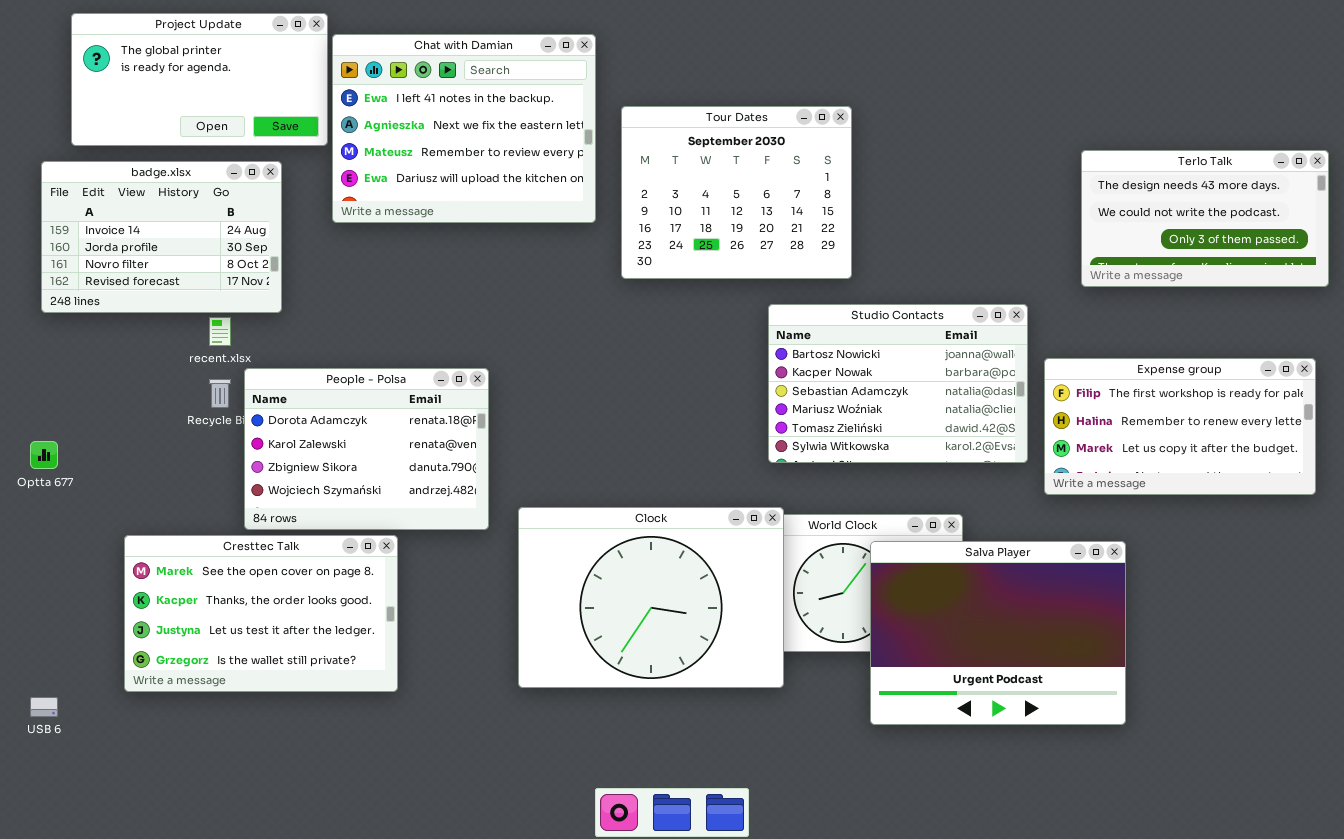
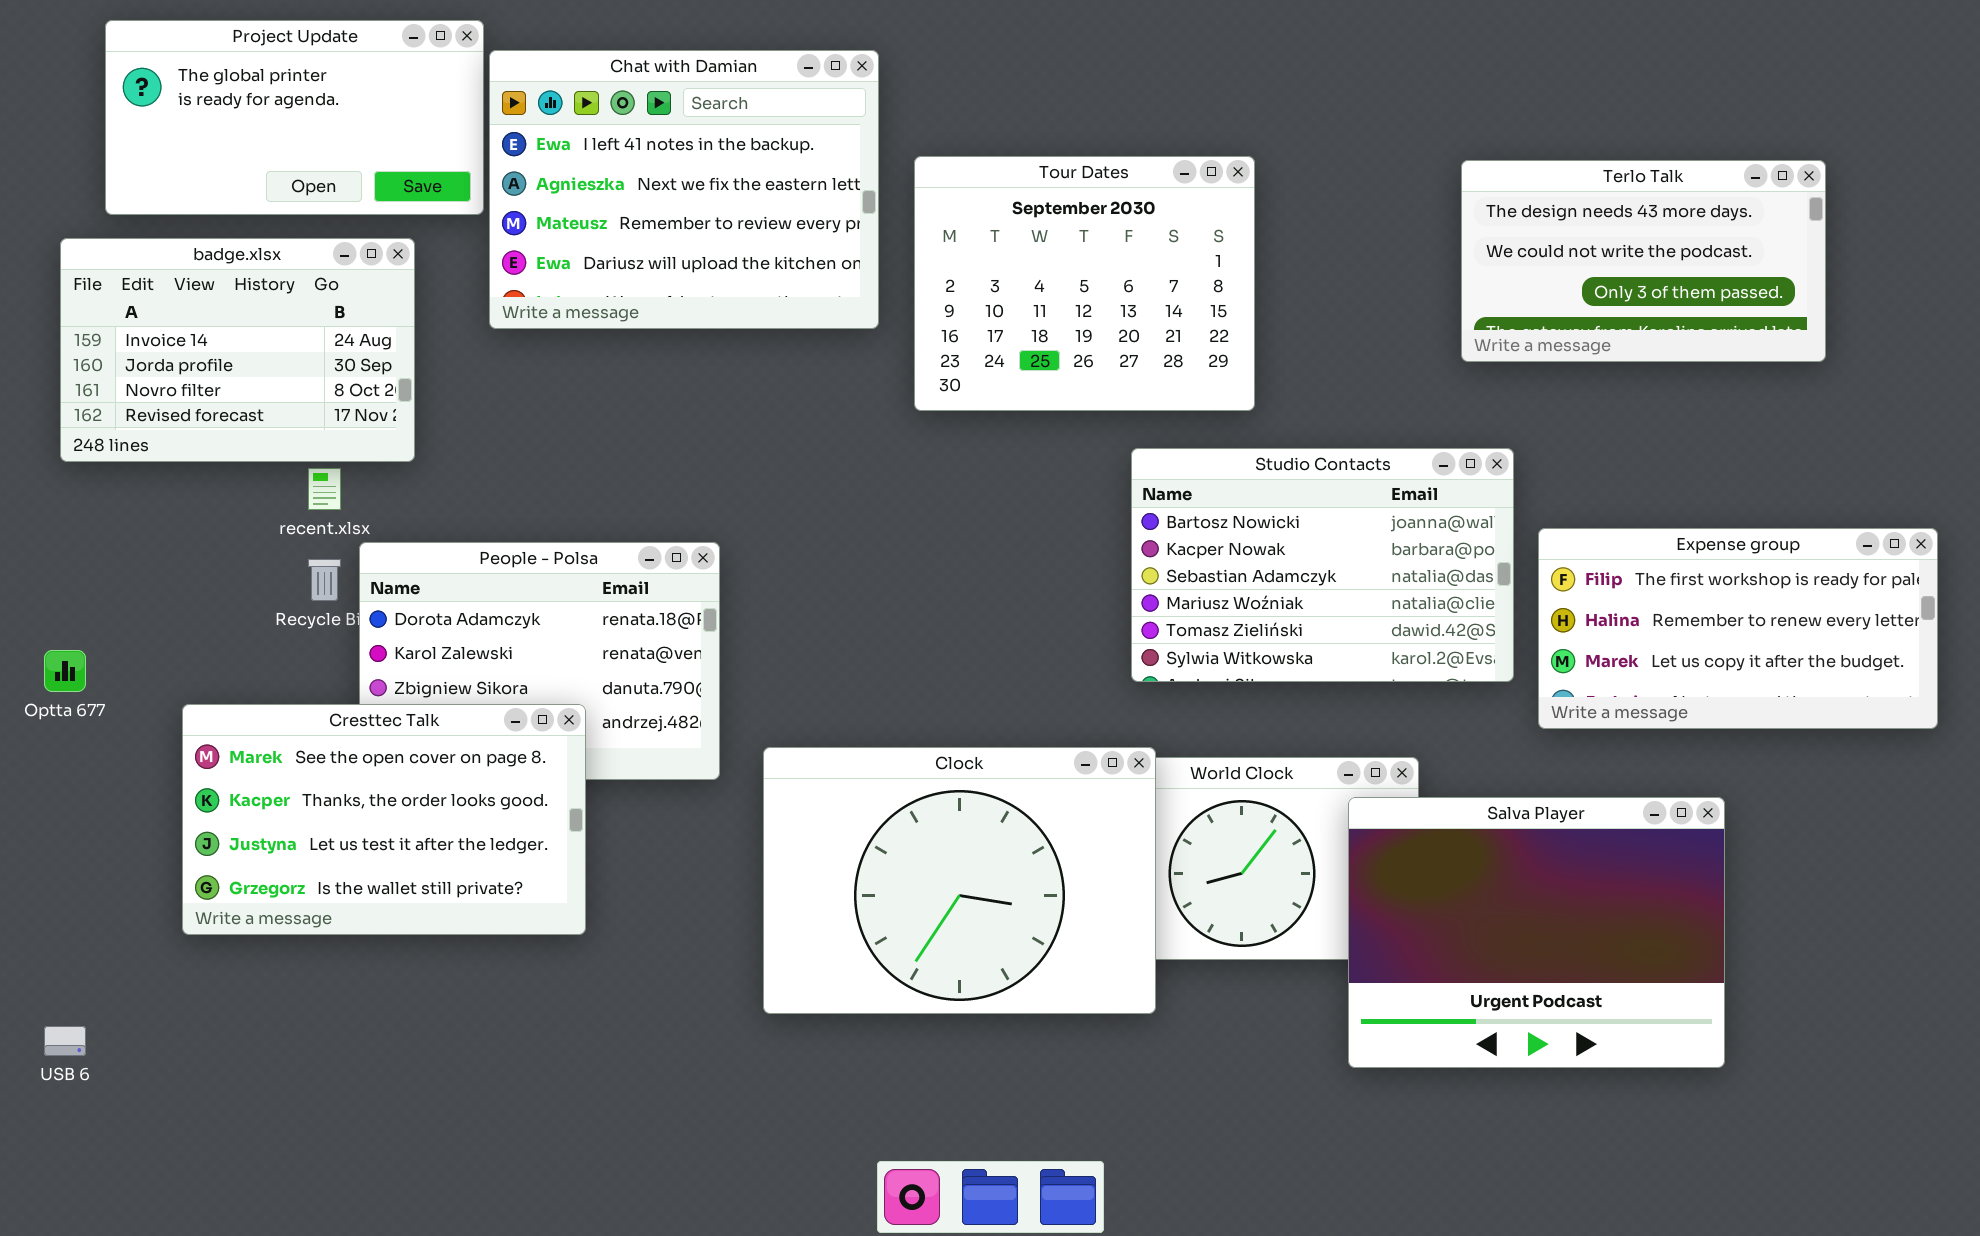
Terlo Talk: [1081,150,1329,287] -> [1461,160,1826,362], moved
Cresttec Talk: [124,535,398,692] -> [182,704,586,935], moved
Salva Player: [870,541,1126,725] -> [1348,797,1725,1068], moved

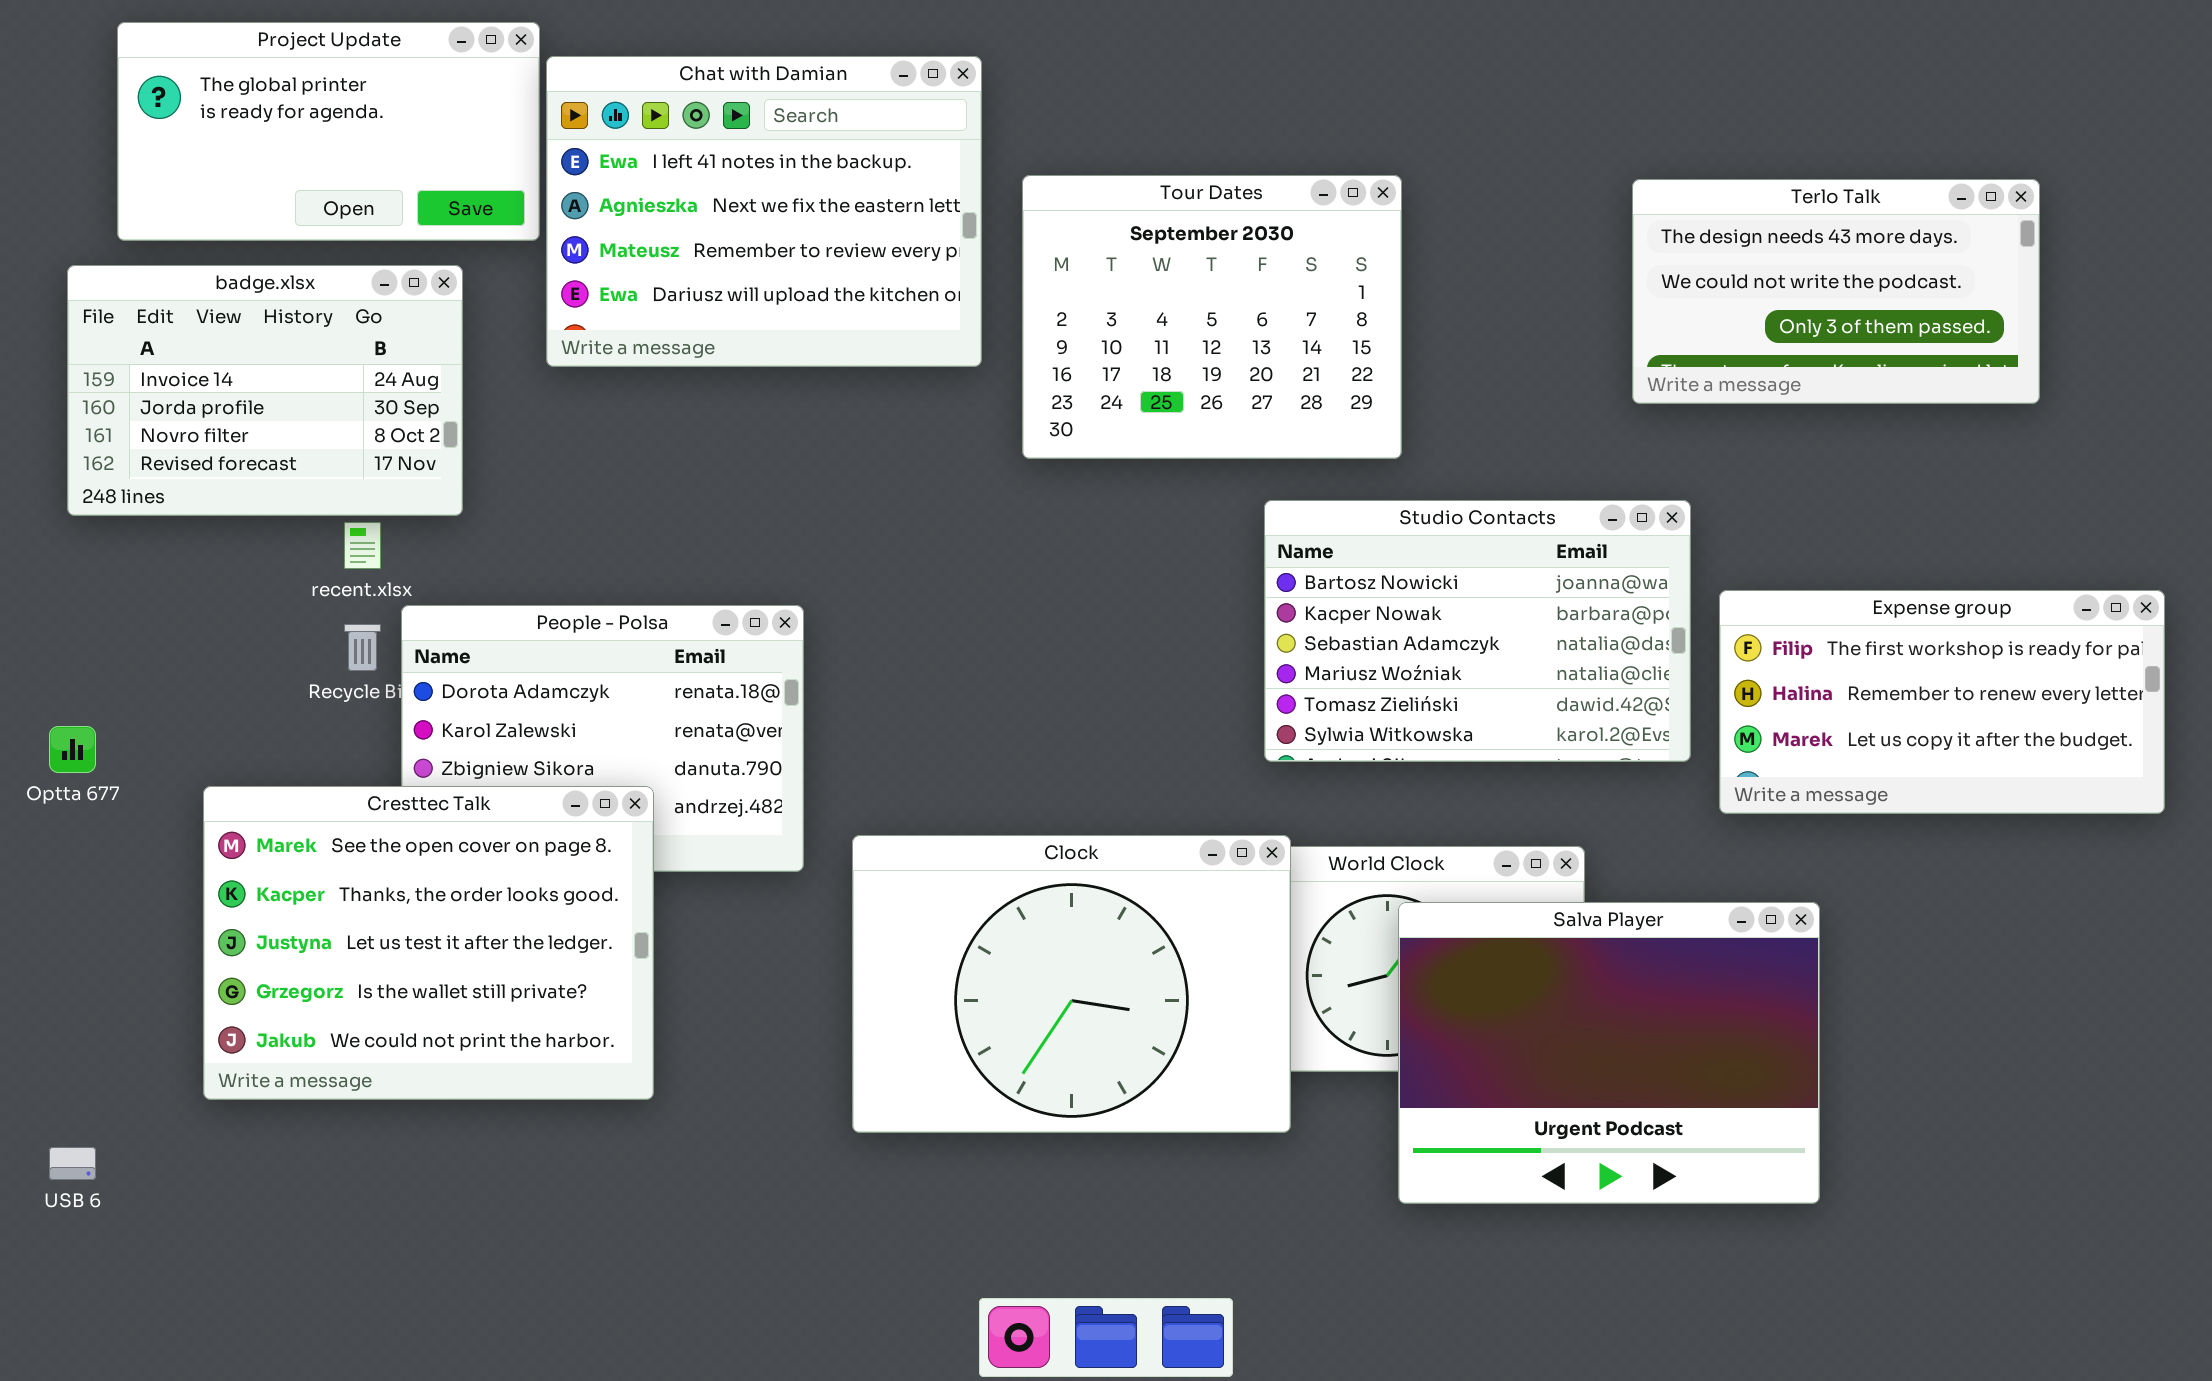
Cresttec Talk: [182,704,586,935] -> [203,786,654,1100], resized
Salva Player: [1348,797,1725,1068] -> [1398,902,1820,1204], moved

